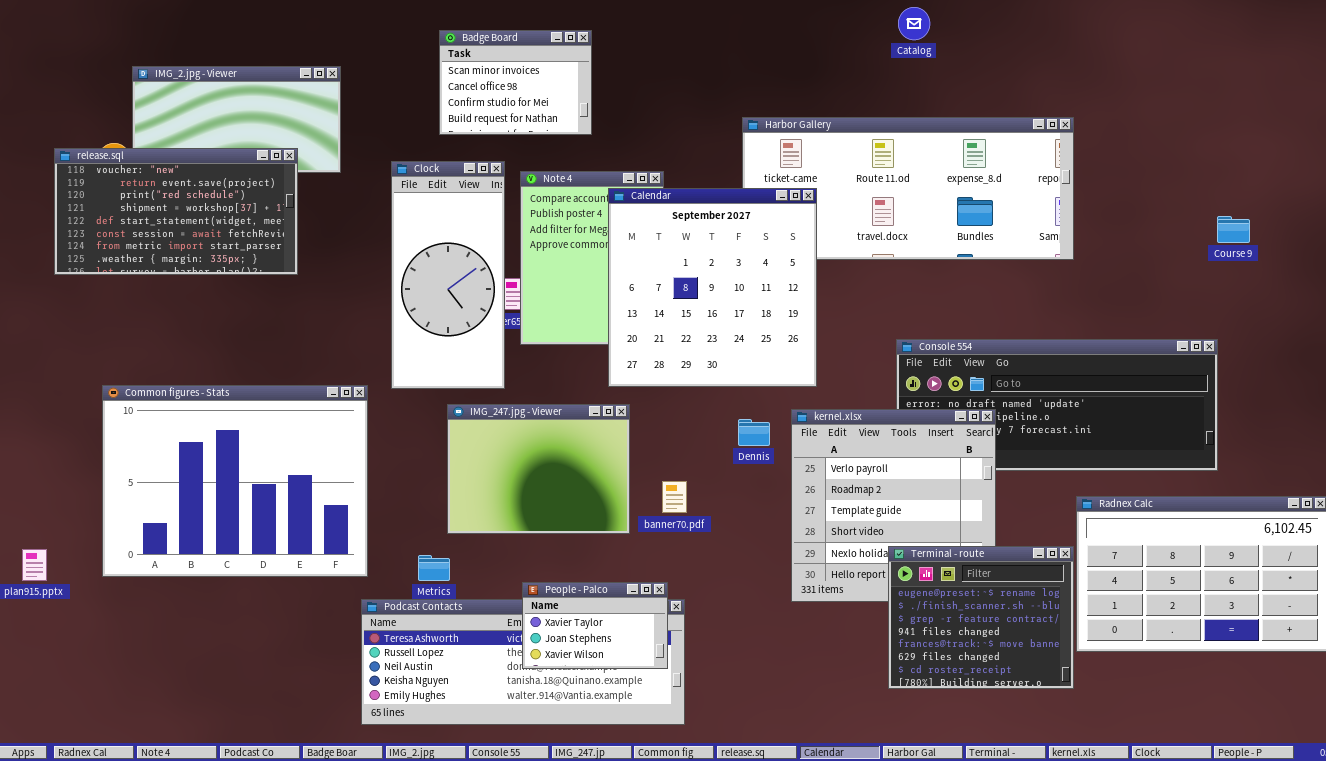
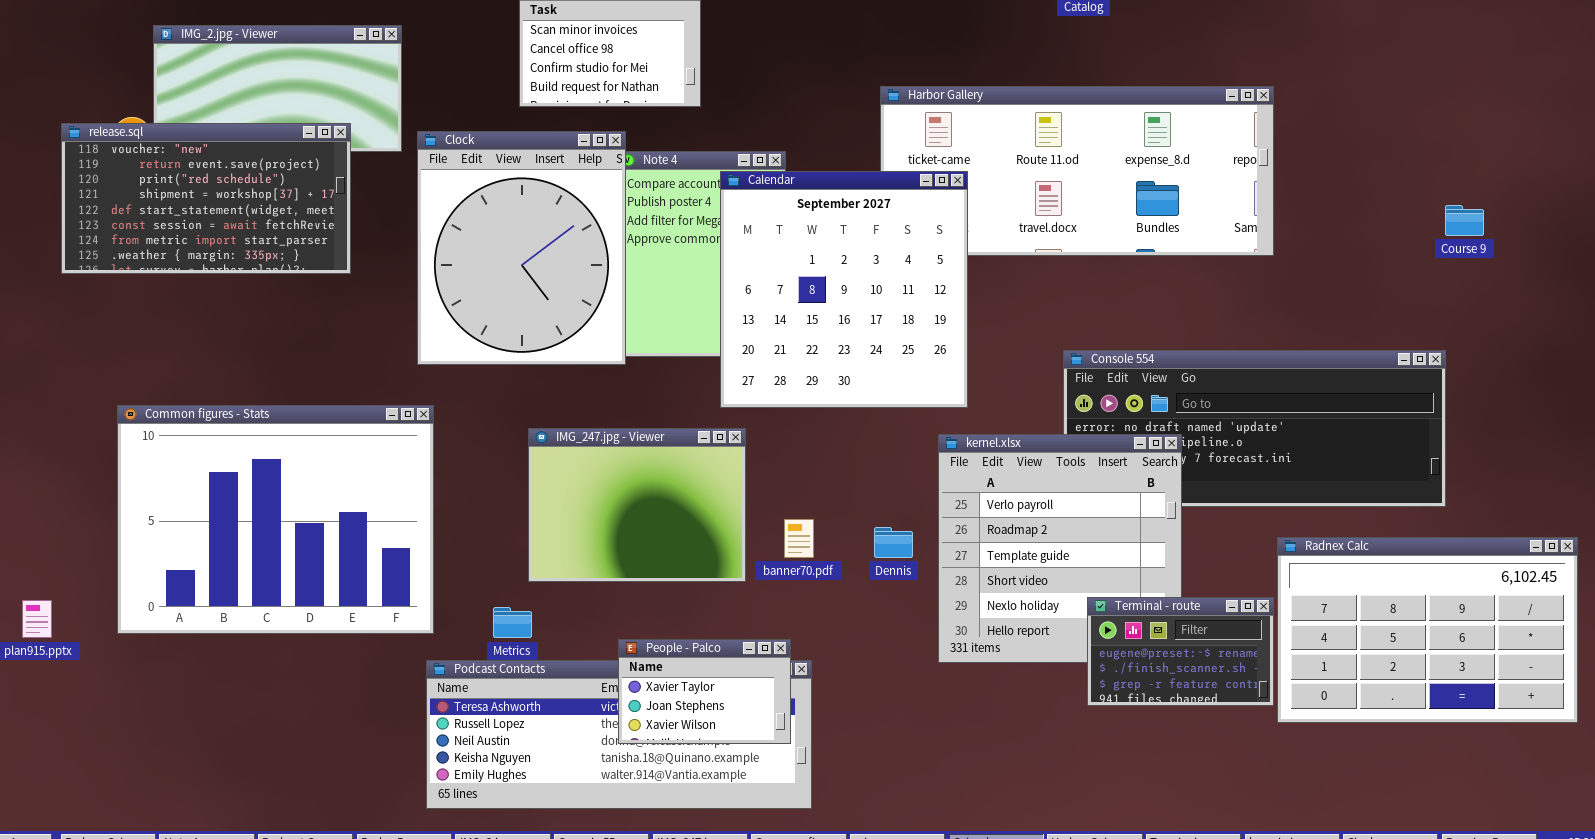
Clock: [391,161,505,389] -> [417,131,626,365], moved, resized
Dennis: [738,419,770,446] -> [874,527,913,558], moved
Terminal - route: [888,546,1074,689] -> [1087,597,1274,706], resized

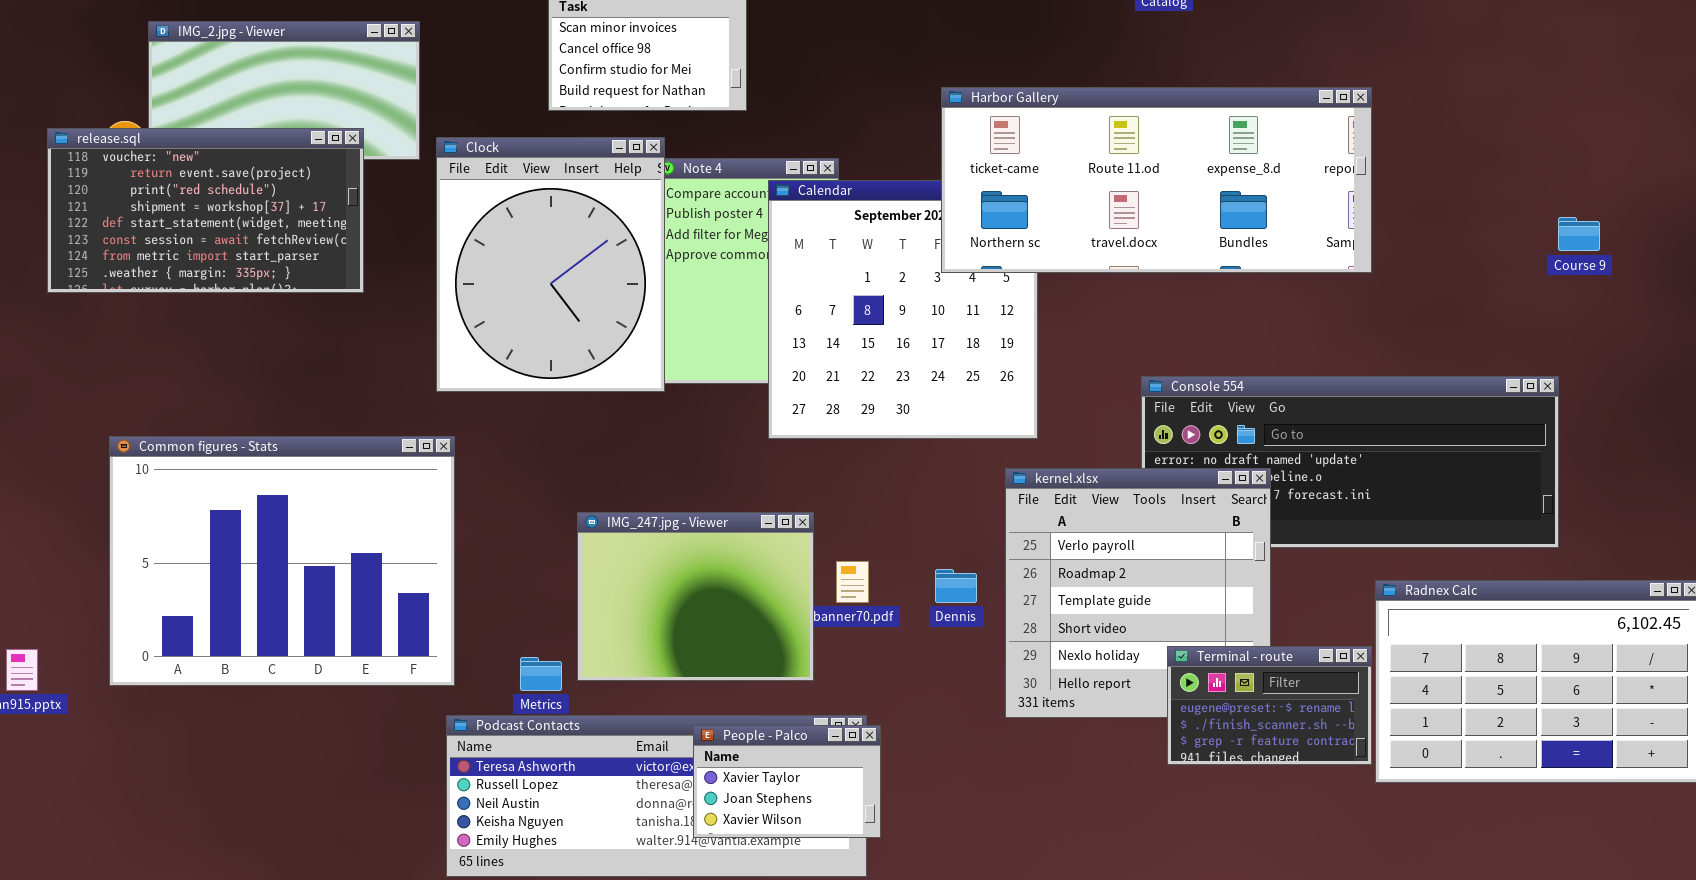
Harbor Gallery: [880,86,1274,256] -> [941,87,1372,273], raised
IMG_247.jpg - Viewer: [528,428,746,582] -> [577,512,814,681], moved
People - Palco: [618,639,791,744] -> [693,725,881,838], moved

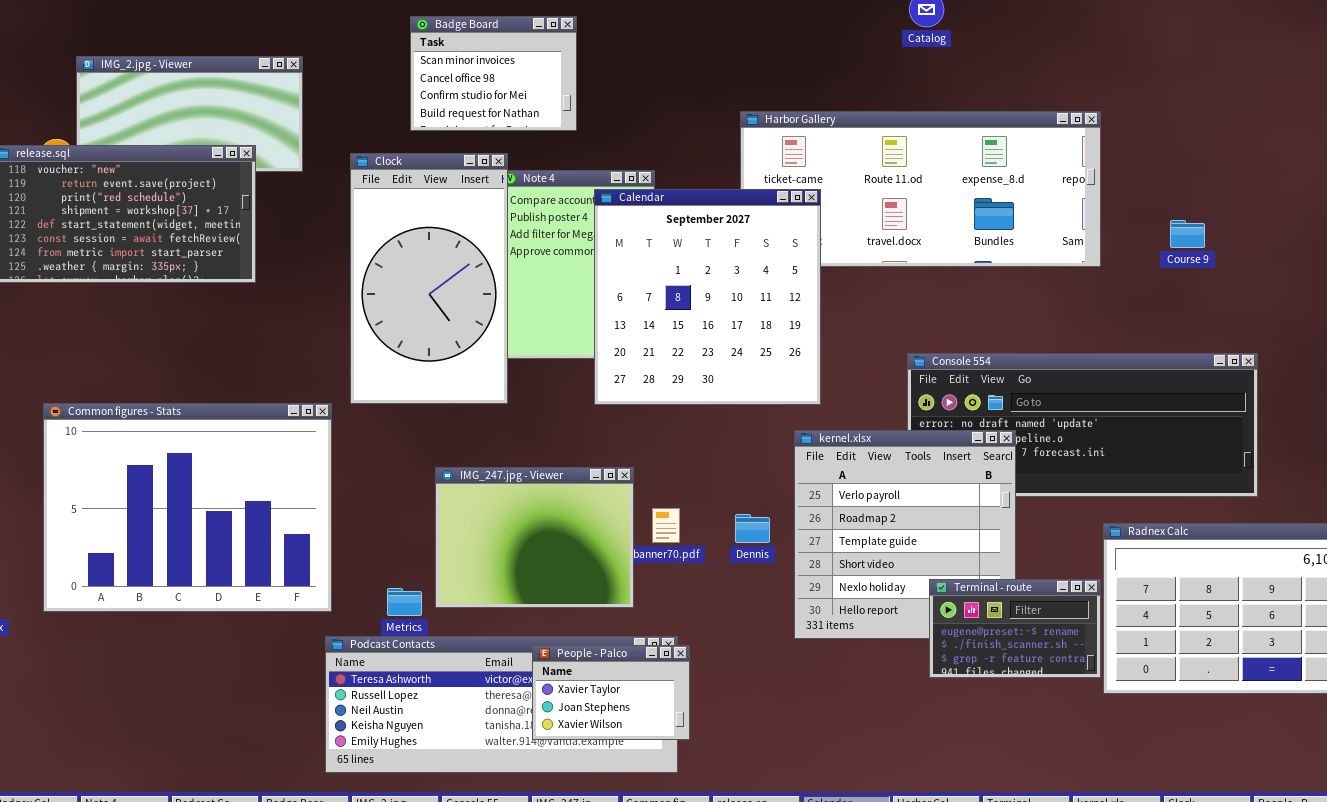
Clock: [436,137,665,392] -> [350,153,508,404], resized
Calendar: [768,180,1038,439] -> [594,189,821,405], raised
Course 9: [1558,217,1600,251] -> [1170,220,1205,248], moved

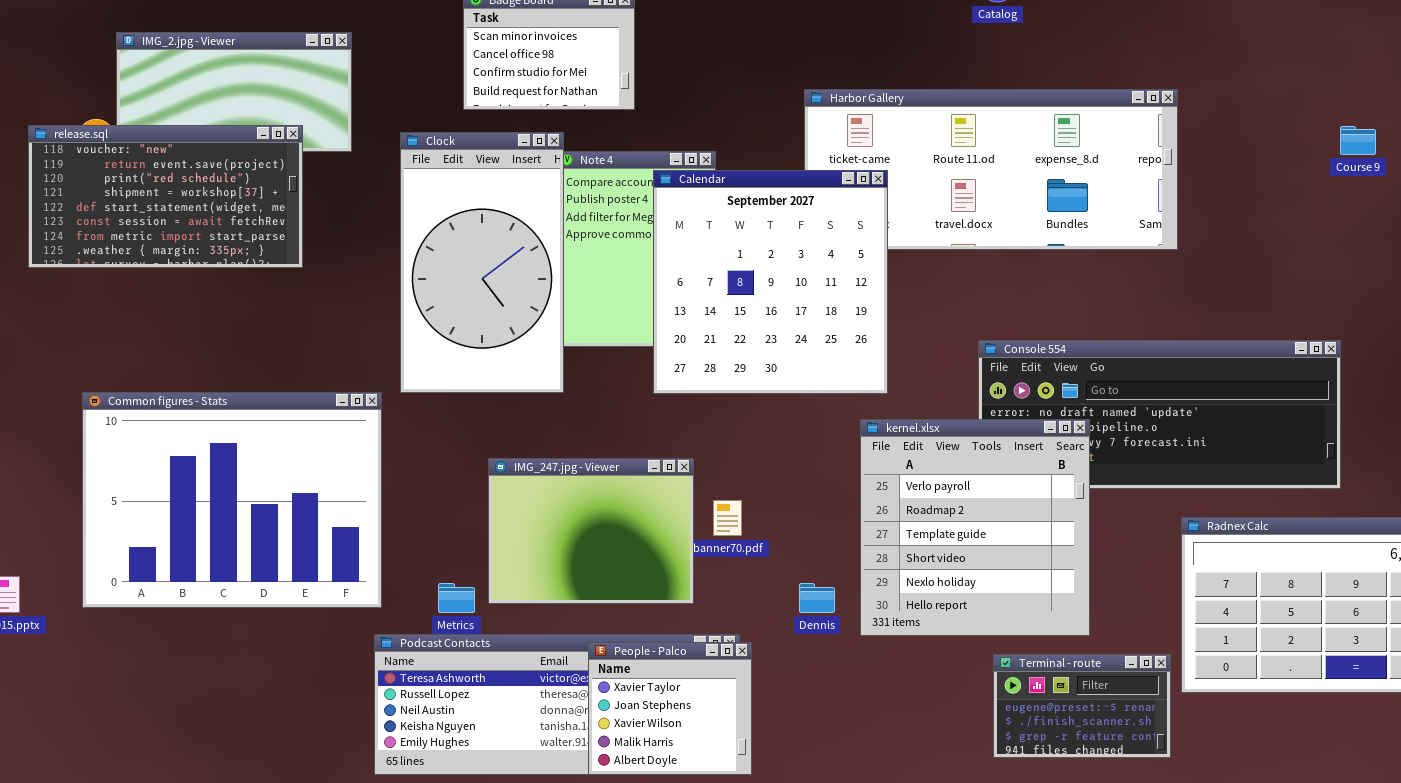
Course 9: [1170,220,1205,248] -> [1340,126,1376,155], moved
Dennis: [735,514,770,543] -> [799,583,835,613], moved
Terminal - route: [929,579,1101,678] -> [993,654,1171,758], moved
People - Palco: [532,645,690,740] -> [588,642,752,775], resized

